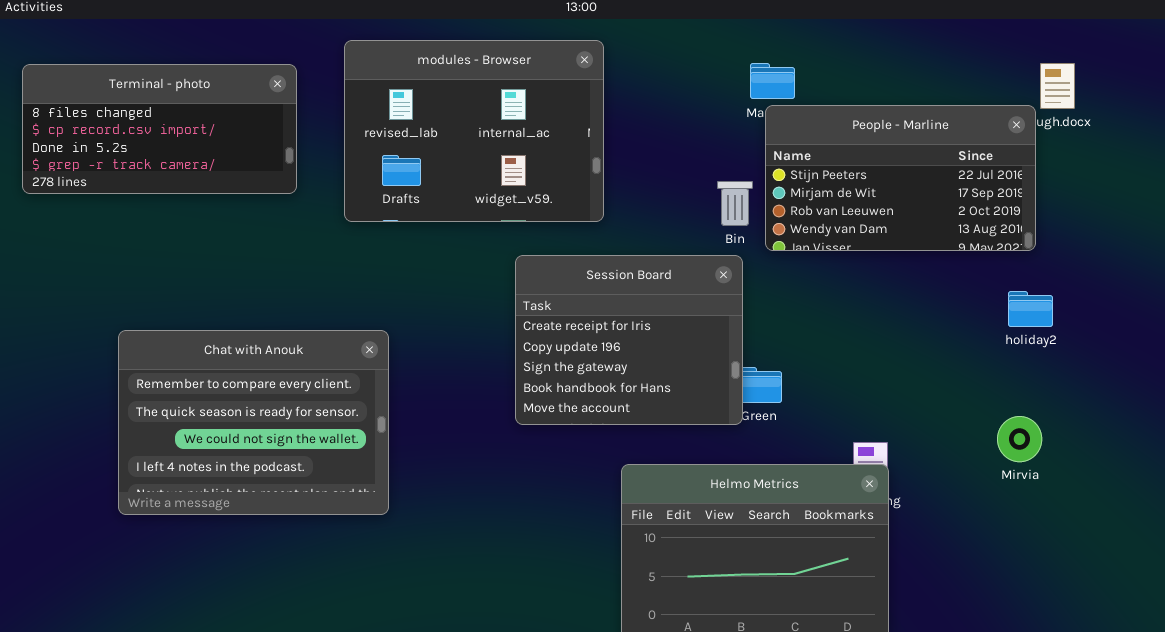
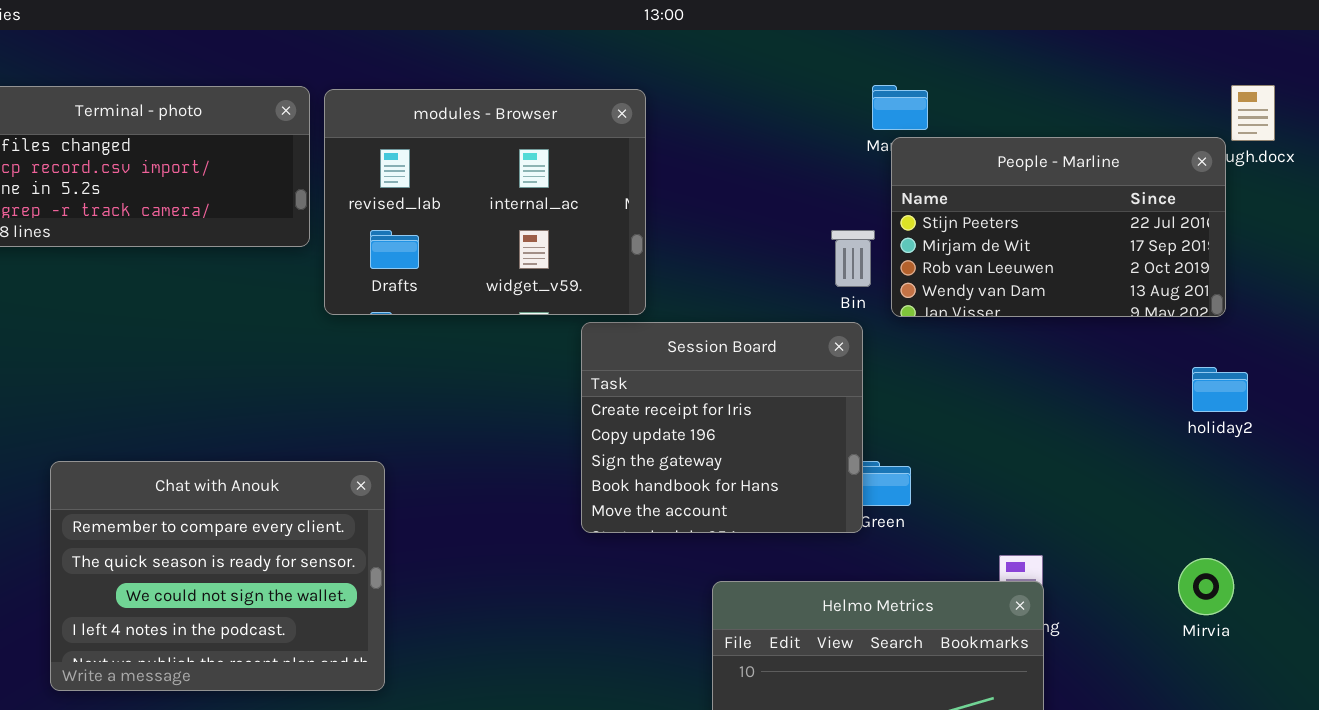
modules - Browser: [344,40,604,222] -> [324,89,646,315], moved
Chat with Anouk: [118,330,389,515] -> [50,461,385,691], moved
Mirvia: [997,416,1042,462] -> [1178,558,1234,615], moved

